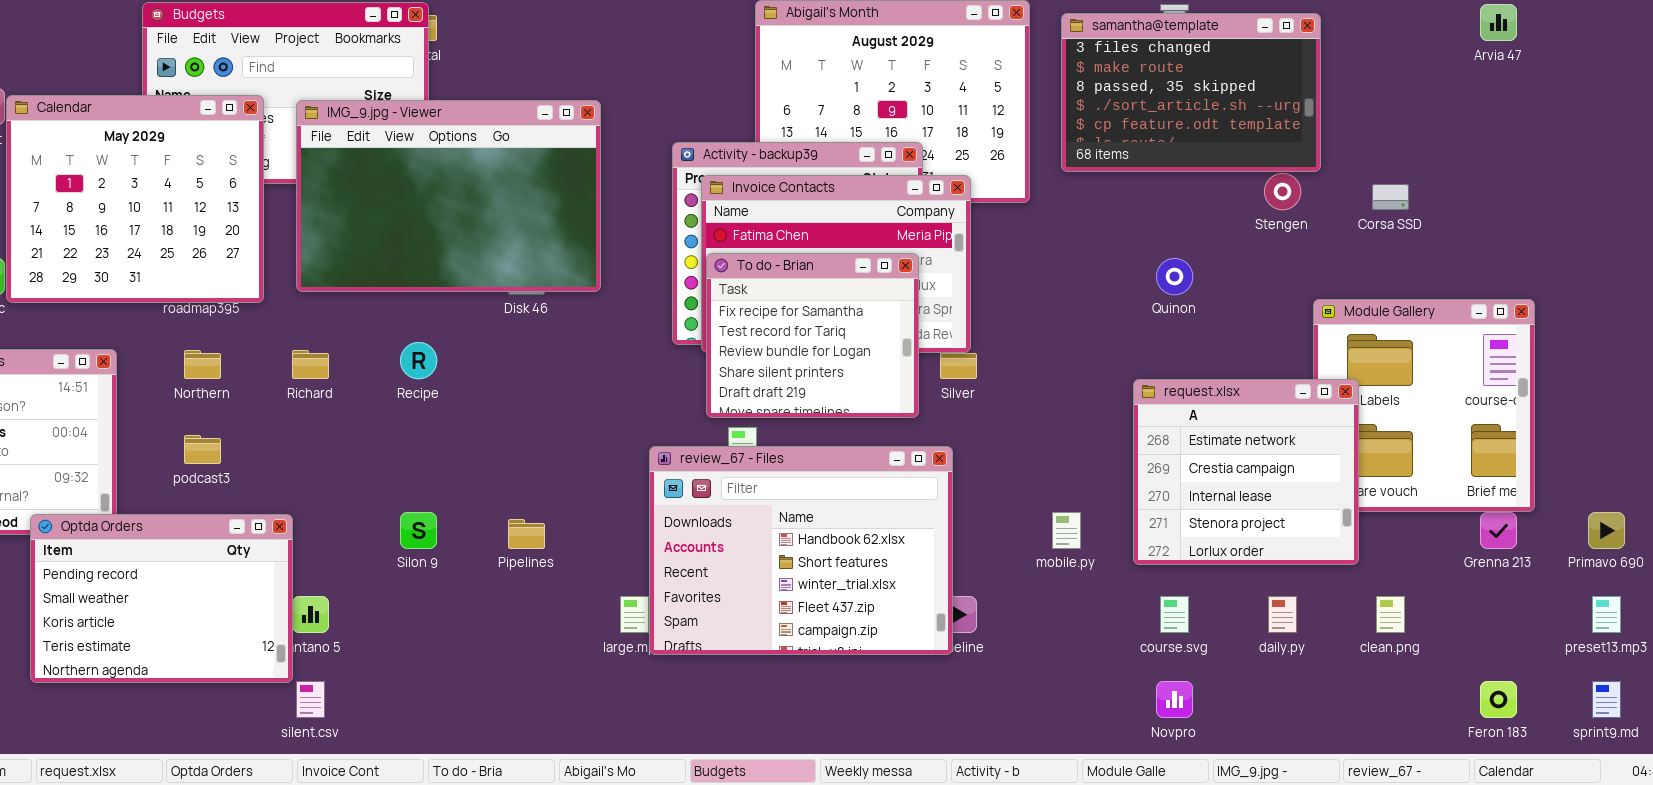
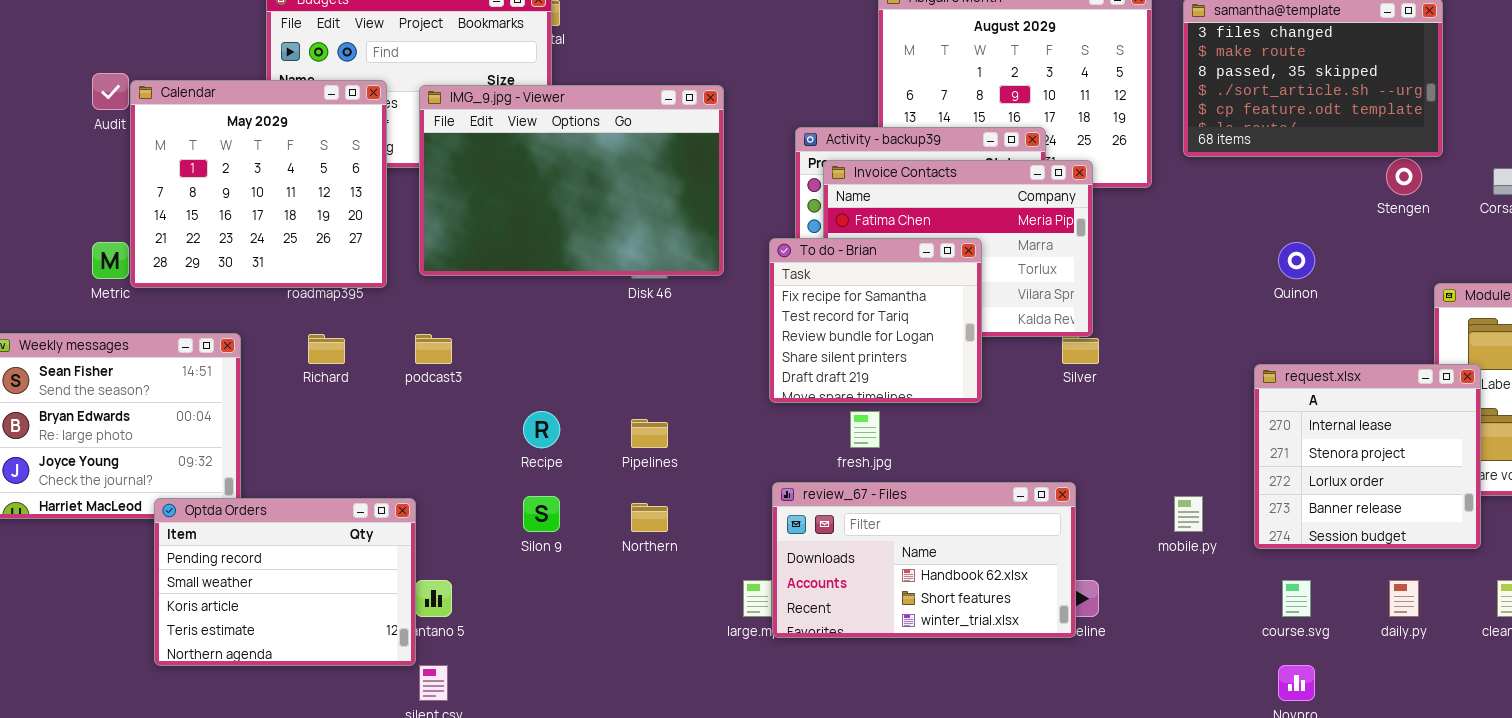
To do - Brian: [706,253,919,418] -> [769,238,982,403], moved
Recipe: [400,342,437,379] -> [523,411,560,448], moved
Northern: [184,350,221,379] -> [631,503,668,532], moved
Richard: [292,350,329,379] -> [308,334,345,364], moved
request.xlsx: [1133,379,1359,565] -> [1254,364,1481,549], scrolled down 2 rows
podcast3: [184,435,221,464] -> [415,334,452,364], moved
review_67 - Files: [649,446,953,655] -> [772,482,1076,638], resized
Pipelines: [508,519,545,549] -> [631,419,668,448], moved

